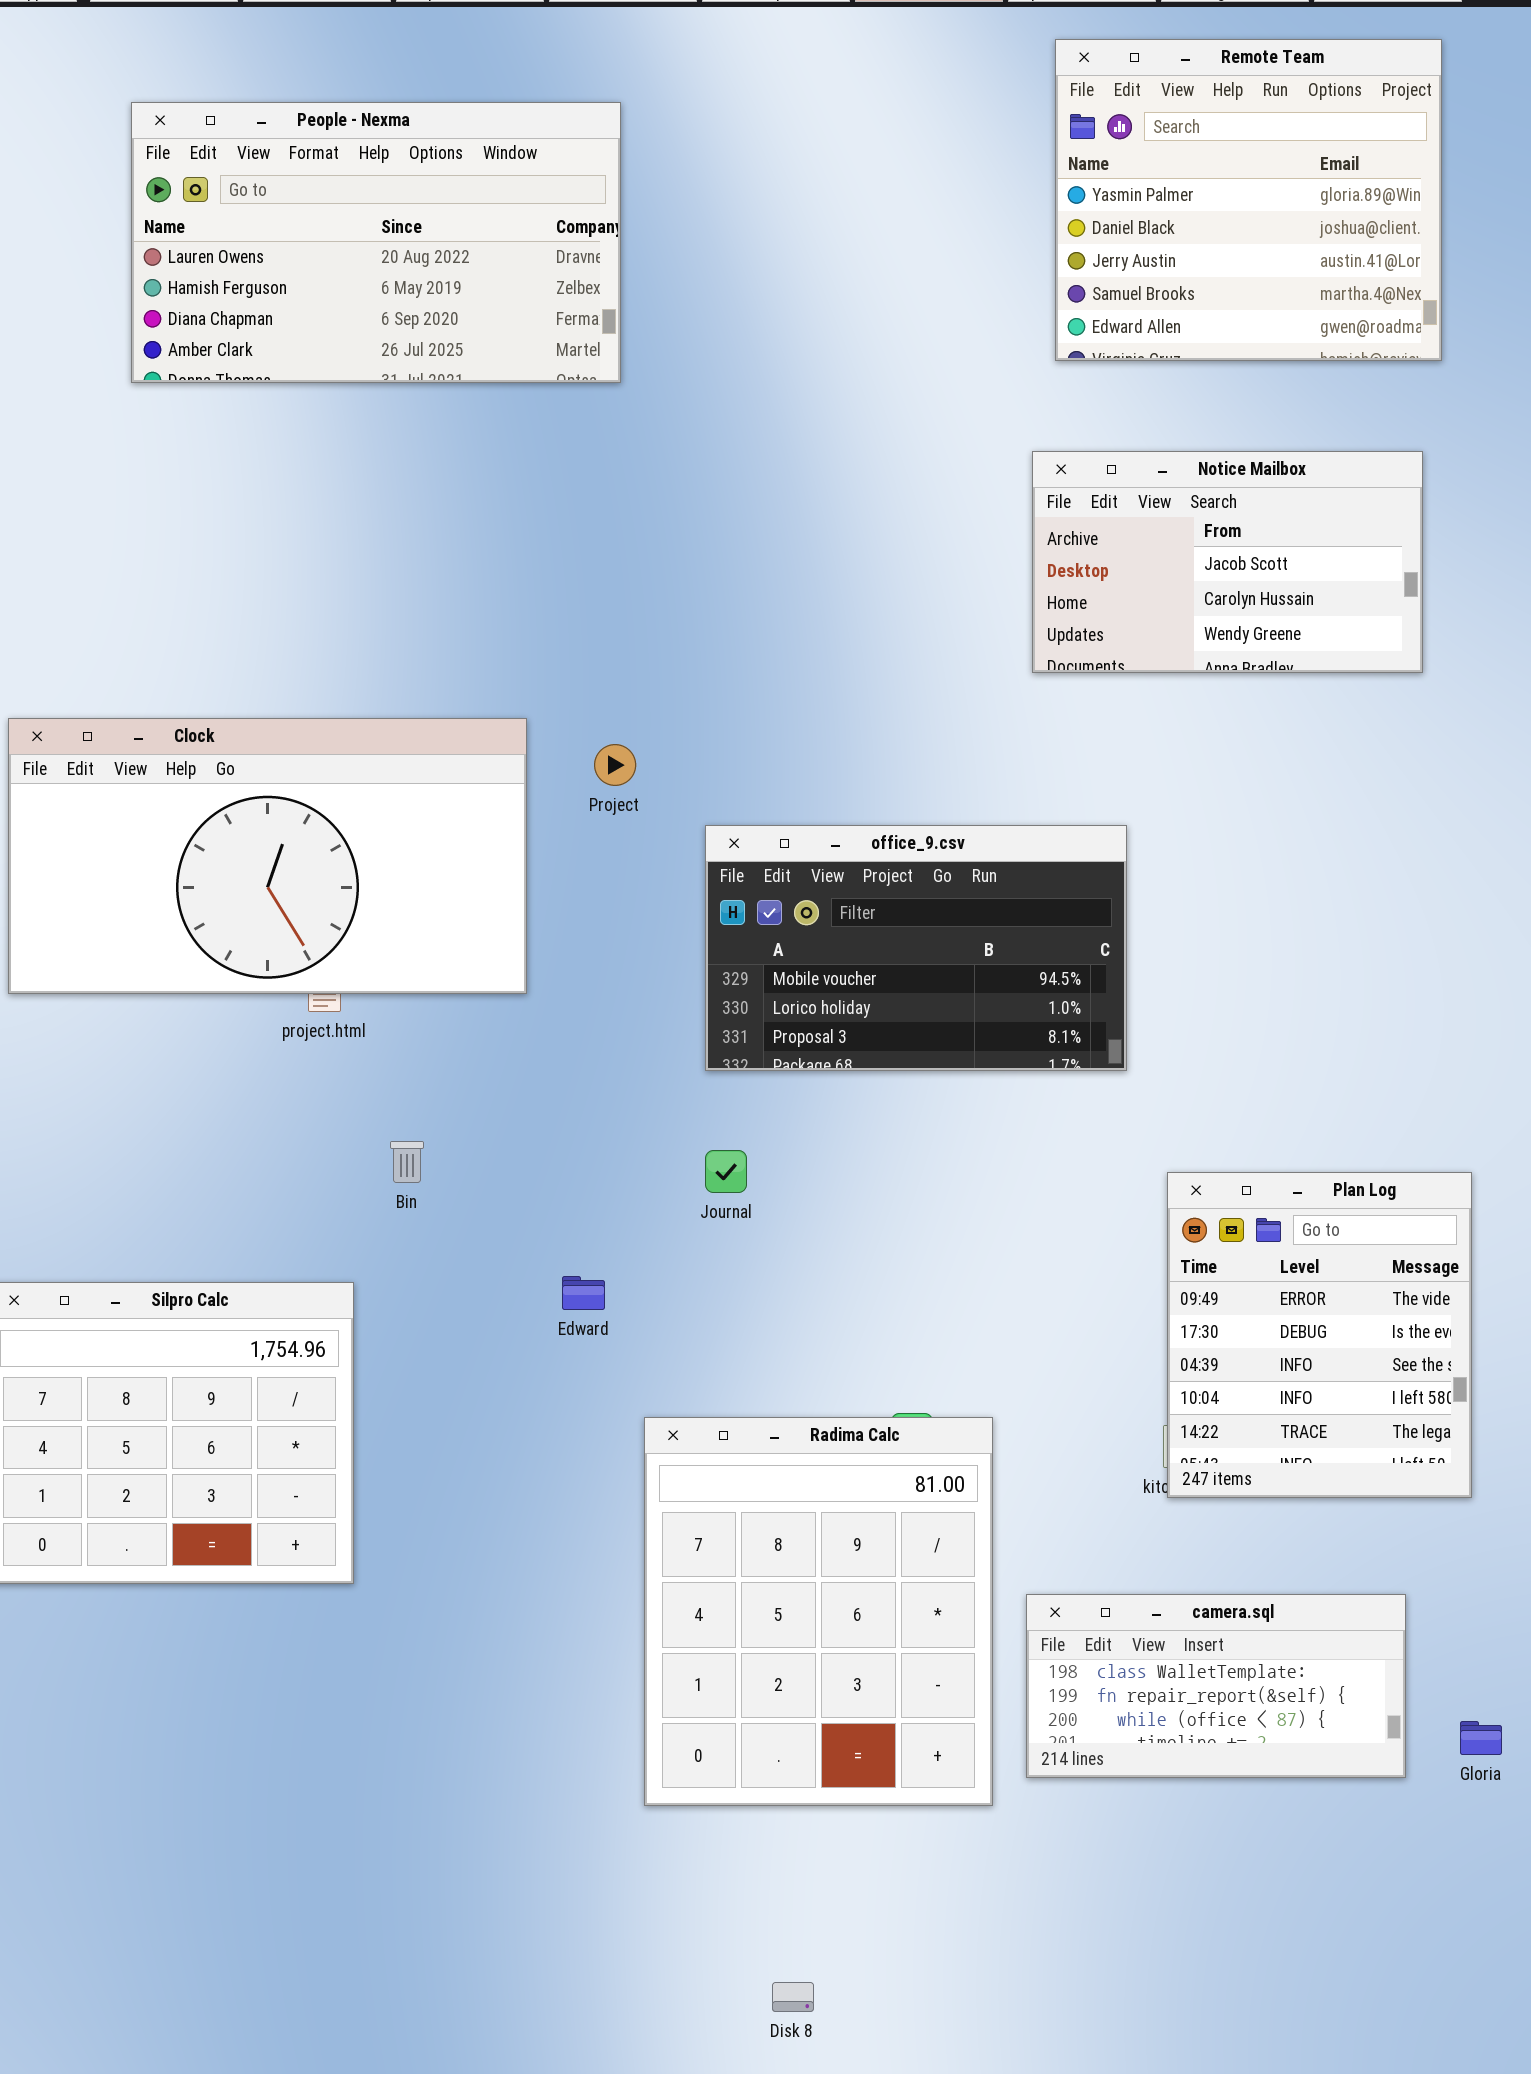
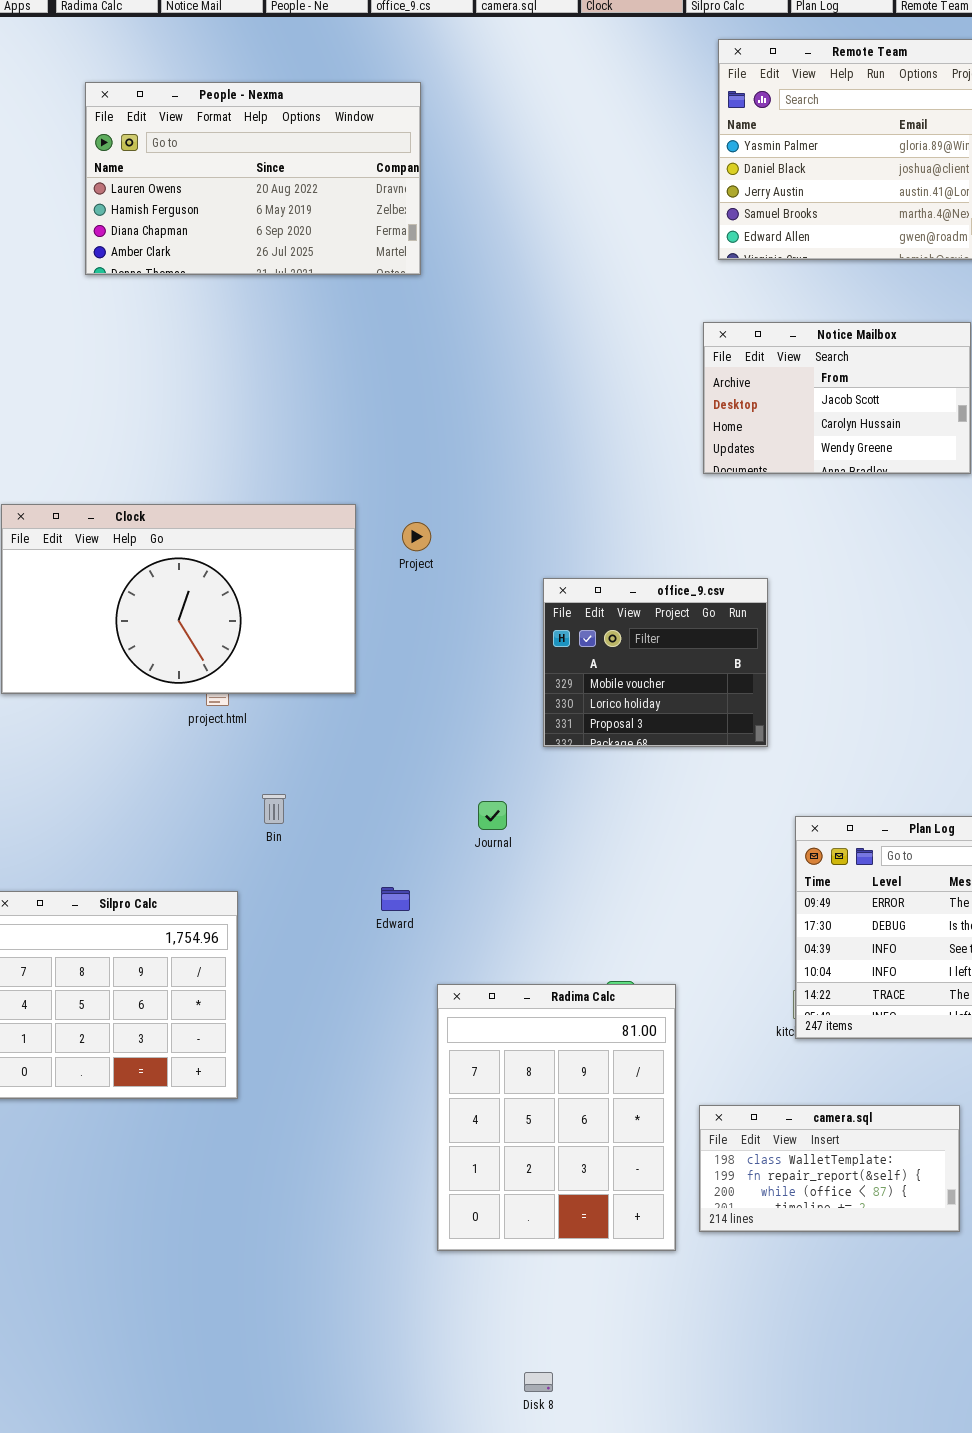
office_9.csv: [705,825,1127,1071] -> [543,578,768,747], resized

